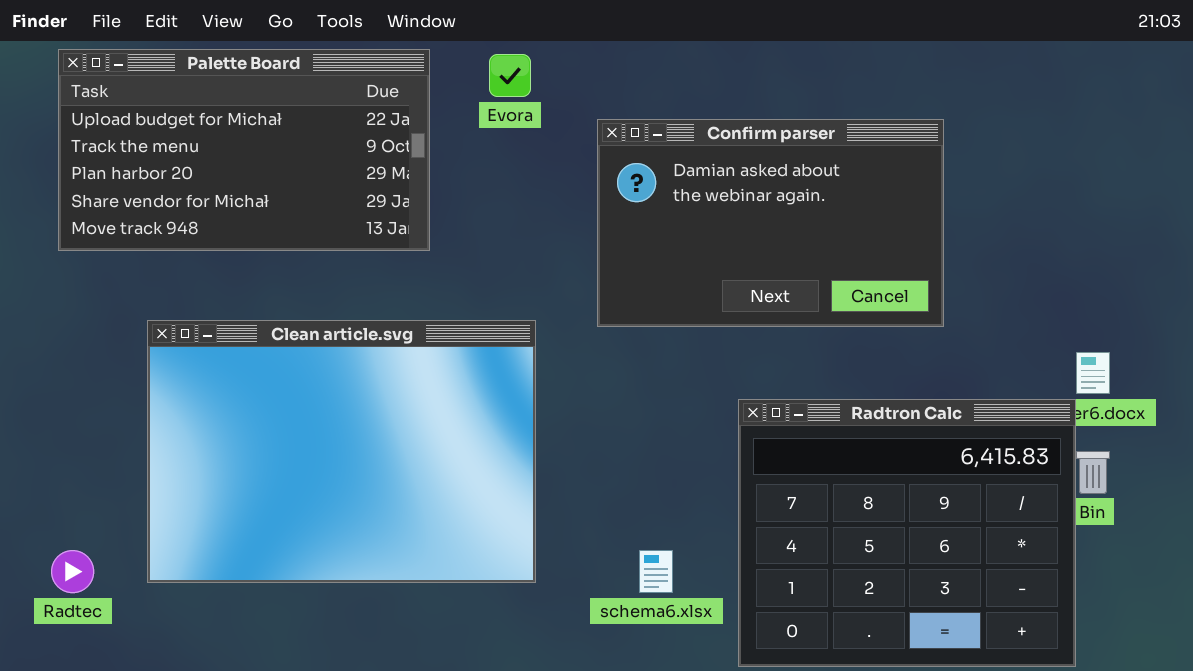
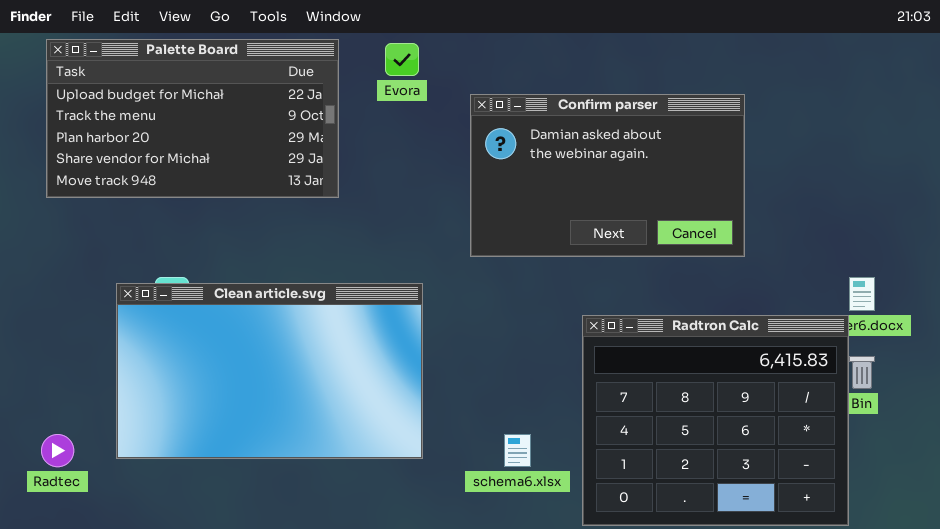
Clean article.svg: [147,320,536,583] -> [116,283,423,459], resized

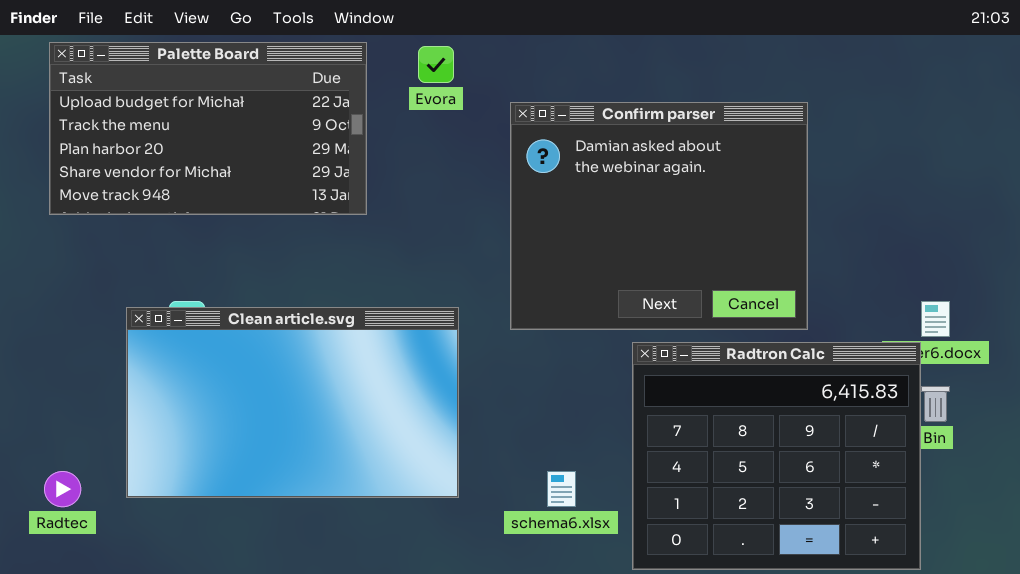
Confirm parser: [470,94,745,257] -> [510,102,808,330], resized

